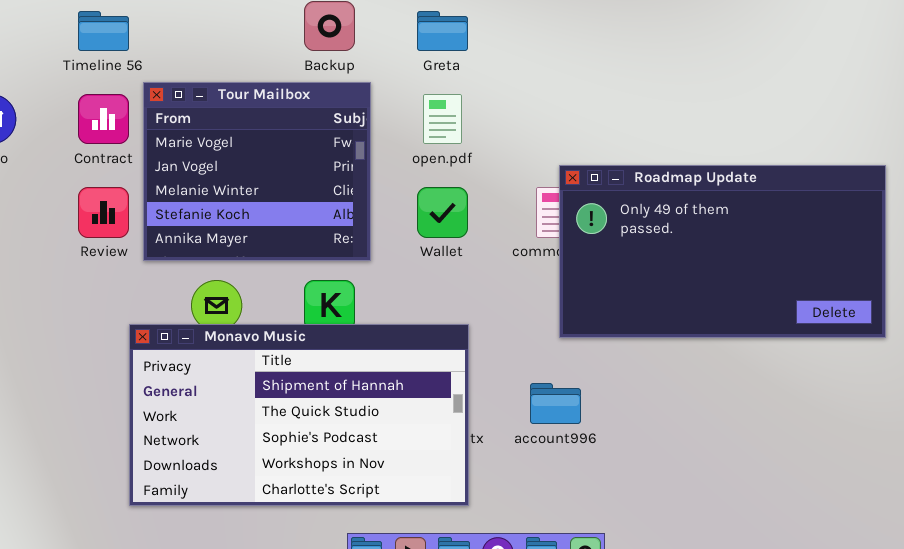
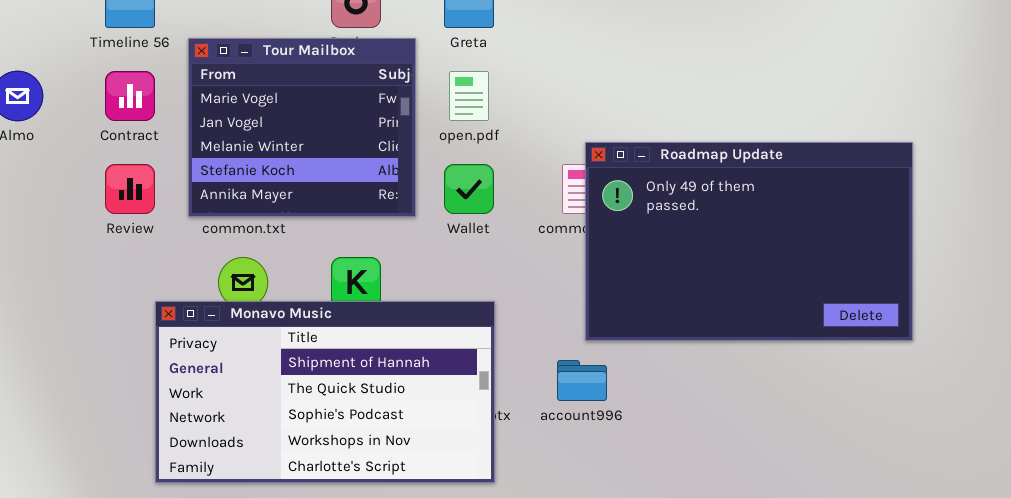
Tour Mailbox: [143,82,371,261] -> [188,38,416,217], moved
Roadmap Update: [559,165,886,338] -> [585,142,913,341], resized

